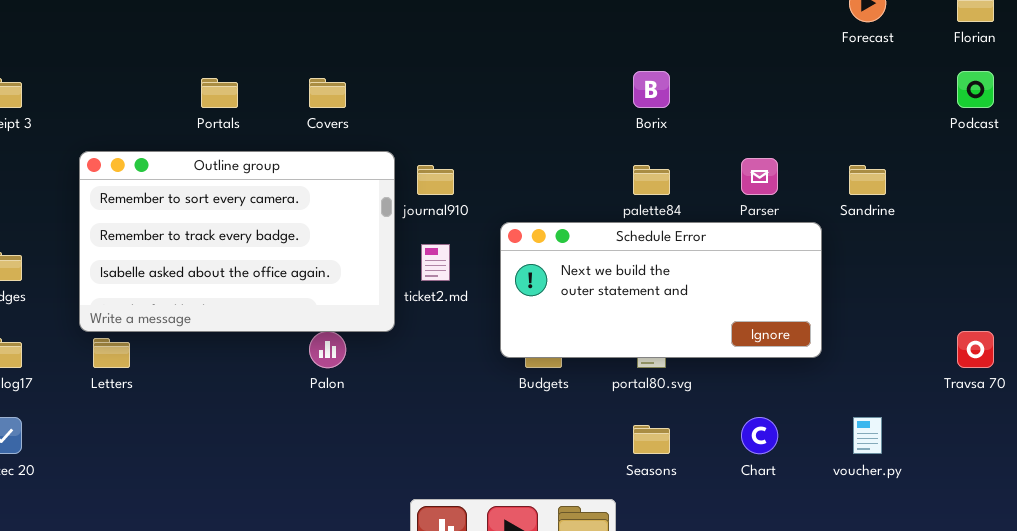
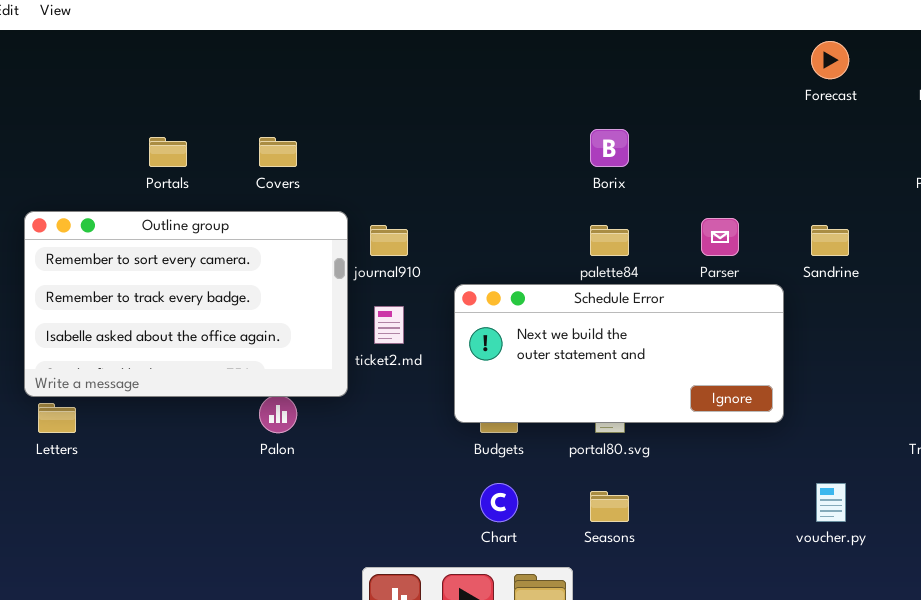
Chart: [741,417,778,454] -> [480,483,518,522], moved

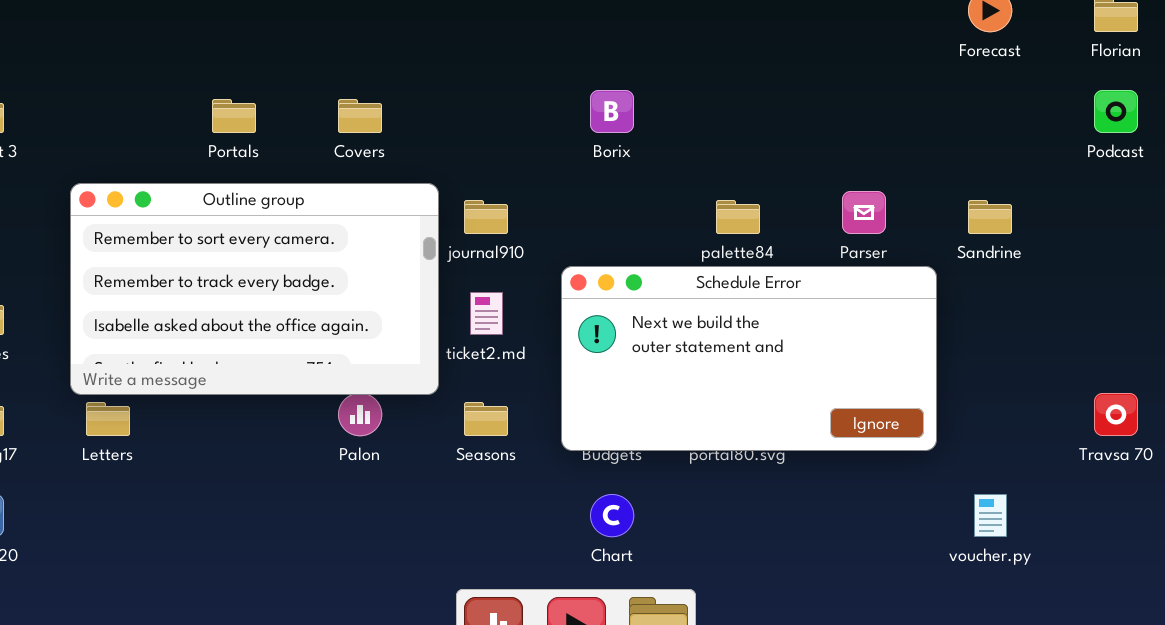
Borix: [590,129,629,167] -> [590,90,634,133], moved
Schedule Error: [454,284,784,423] -> [561,266,937,451], resized
Seasons: [590,491,629,522] -> [464,402,508,436], moved

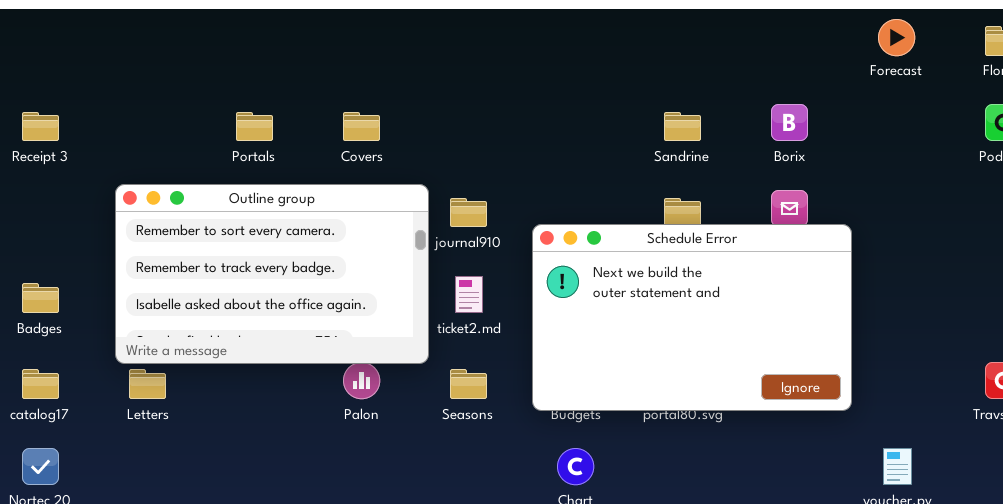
Borix: [590,90,634,133] -> [771,104,808,141], moved
Sandrine: [968,200,1012,234] -> [664,112,701,141], moved
Schedule Error: [561,266,937,451] -> [532,224,852,411], resized

